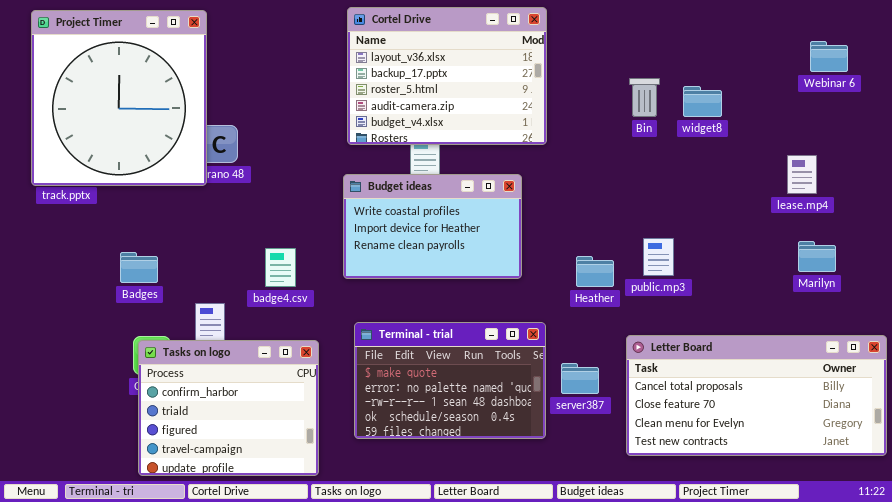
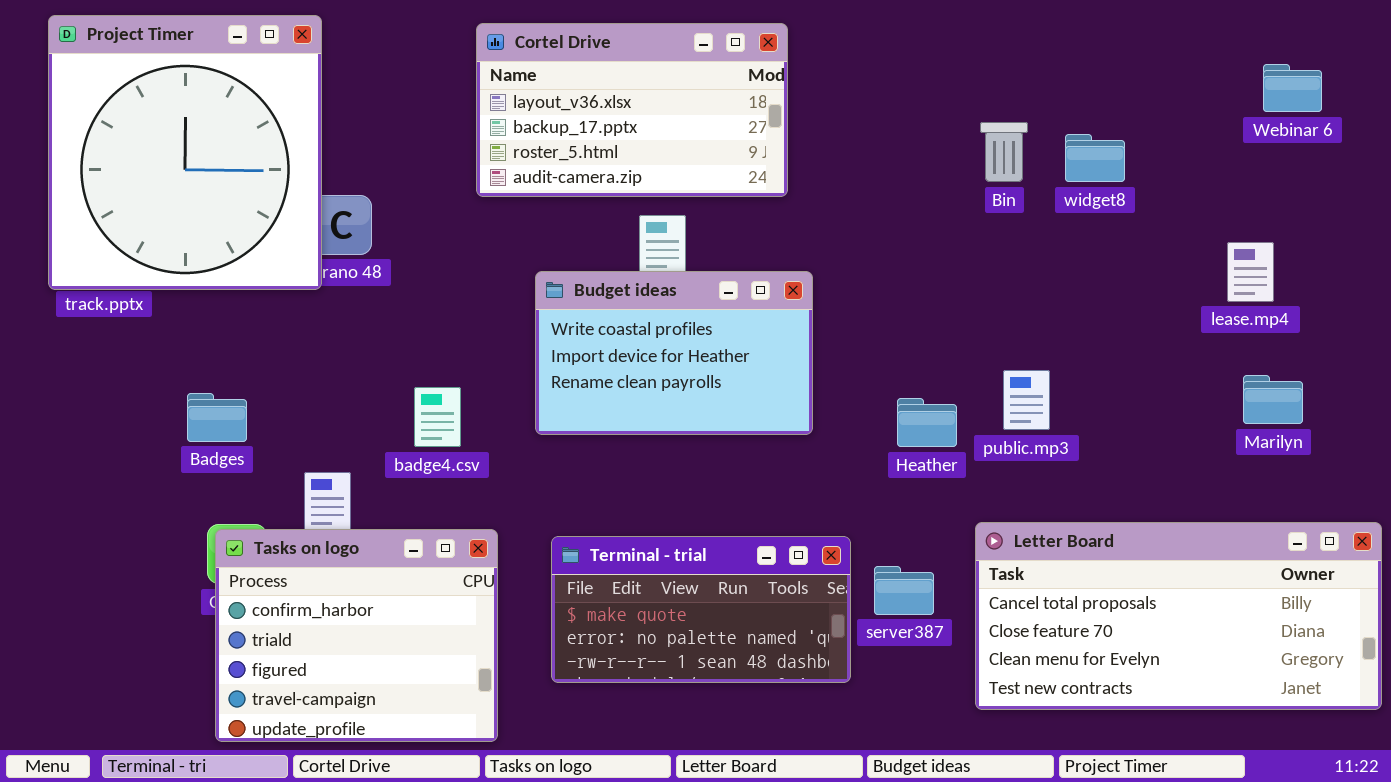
Cortel Drive: [347,7,547,145] -> [476,23,788,197], moved, resized
Terminal - trial: [354,322,546,439] -> [551,536,851,683], resized

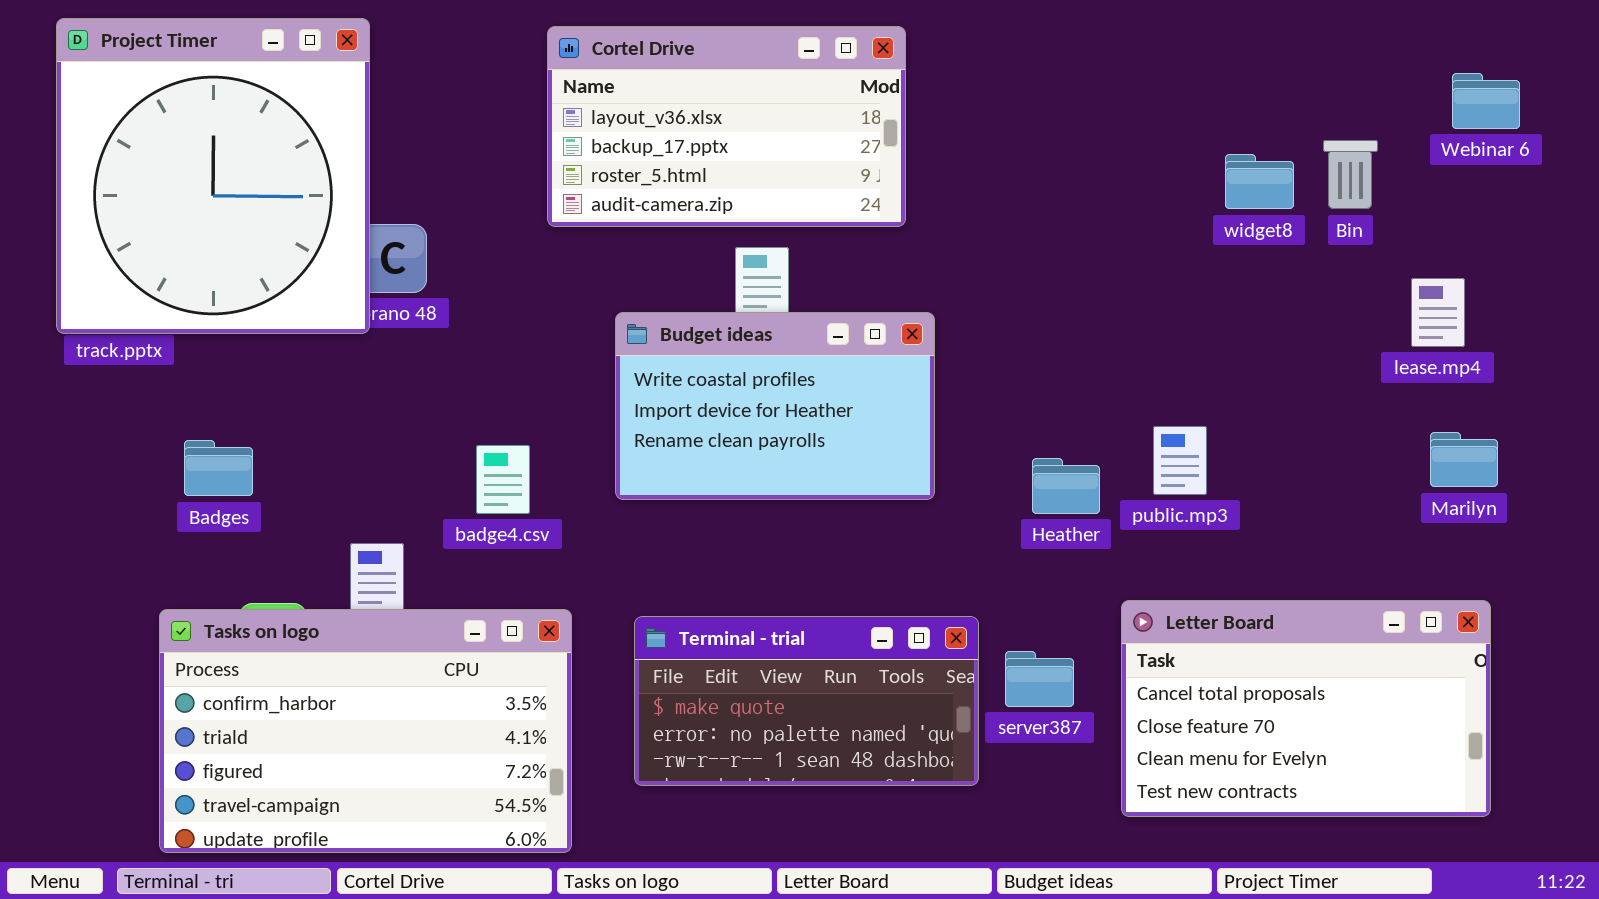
Bin: [980,122,1028,182] -> [1323,140,1378,209], moved
Badges: [187,393,247,442] -> [184,440,253,496], moved
Letter Board: [975,522,1382,710] -> [1121,600,1491,817], resized
Tasks on logo: [215,529,498,742] -> [159,609,572,853], resized

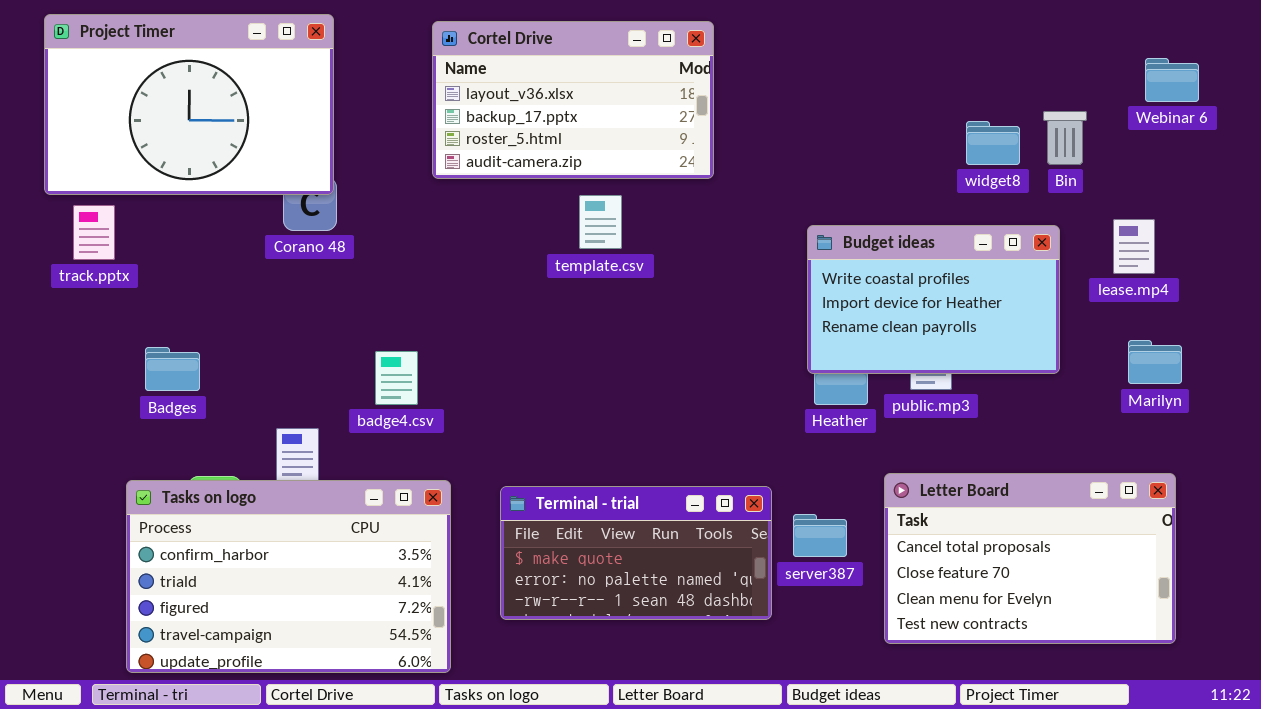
Project Timer: [56,18,370,334] -> [44,14,334,195], resized
Budget ideas: [615,312,935,500] -> [807,225,1060,374], moved

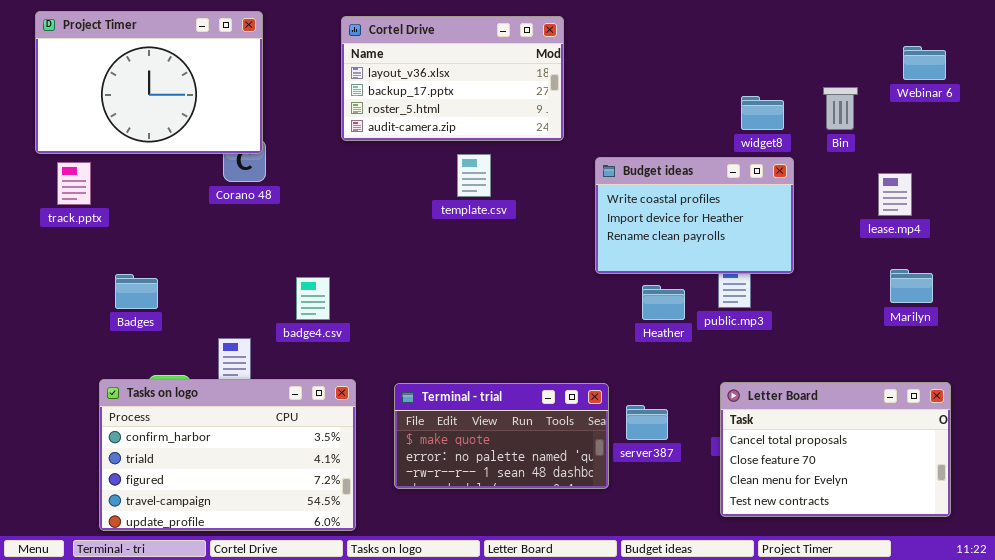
widget8: [966,121,1020,165] -> [741,96,784,130], moved
Budget ideas: [807,225,1060,374] -> [595,157,794,274], moved
Letter Board: [884,473,1176,644] -> [720,382,951,517], moved

